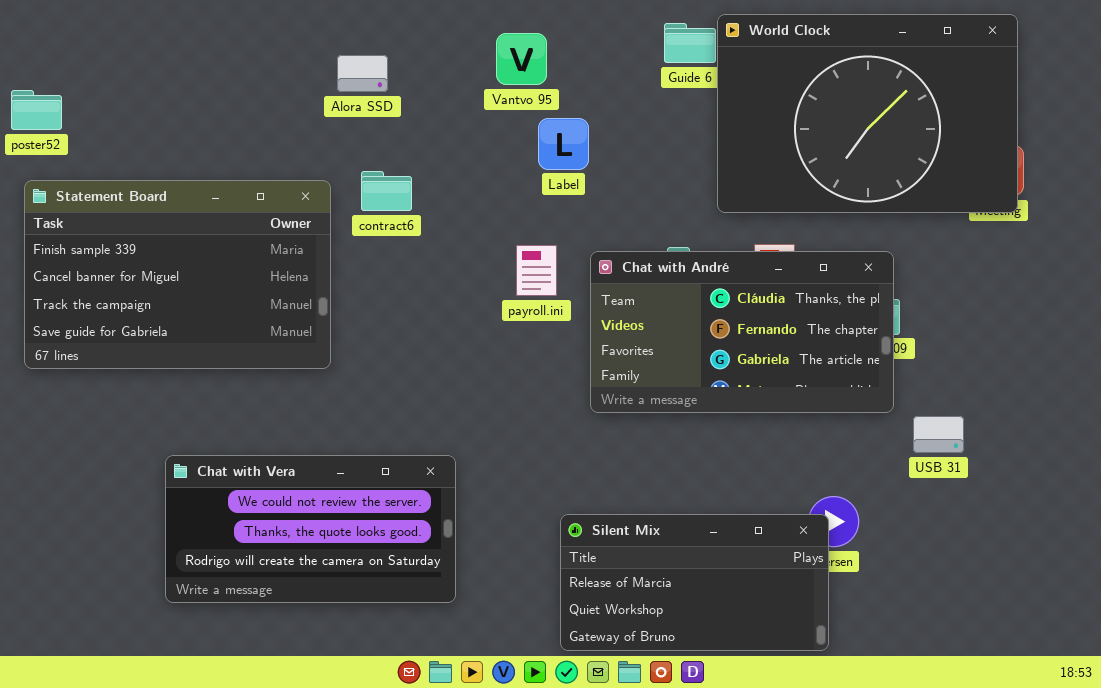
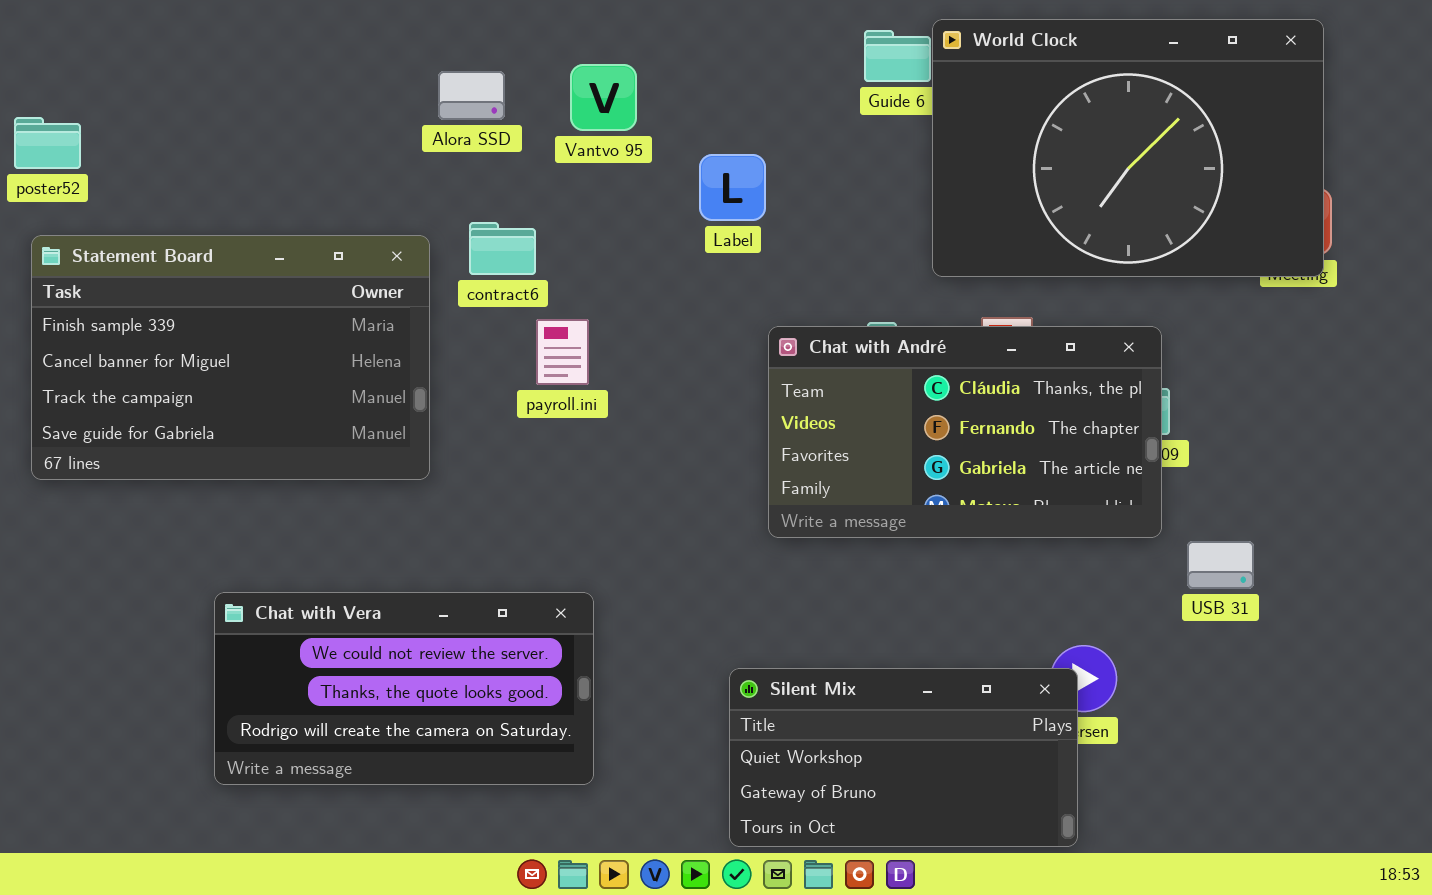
Vantvo 95: [496,33,547,85] -> [570,64,637,131], moved
payroll.ini: [516,245,557,296] -> [536,319,589,385], moved
Silent Mix: [560,514,829,651] -> [729,668,1078,847], scrolled down 1 row

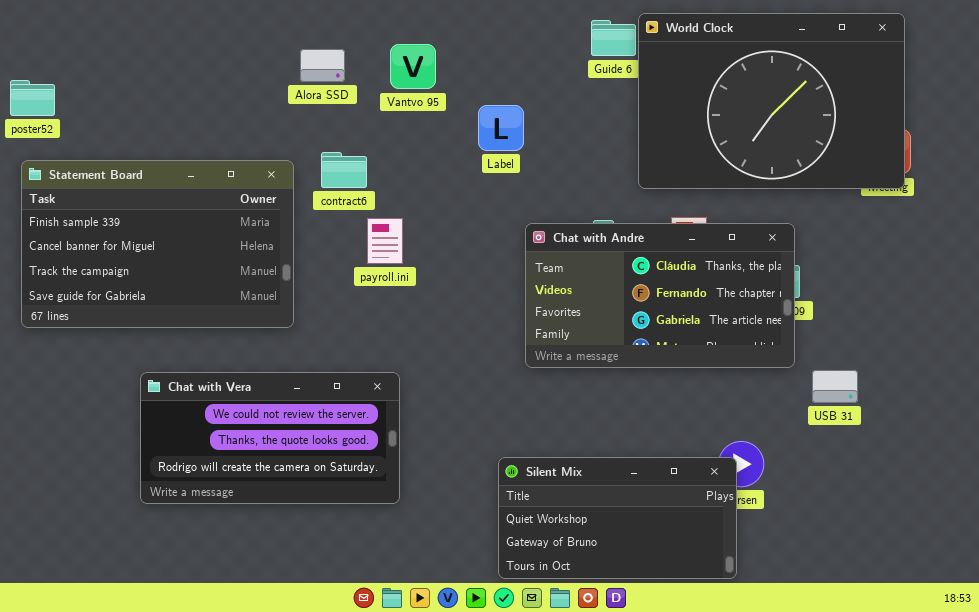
Chat with Vera: [214,592,594,785] -> [140,372,400,504], moved

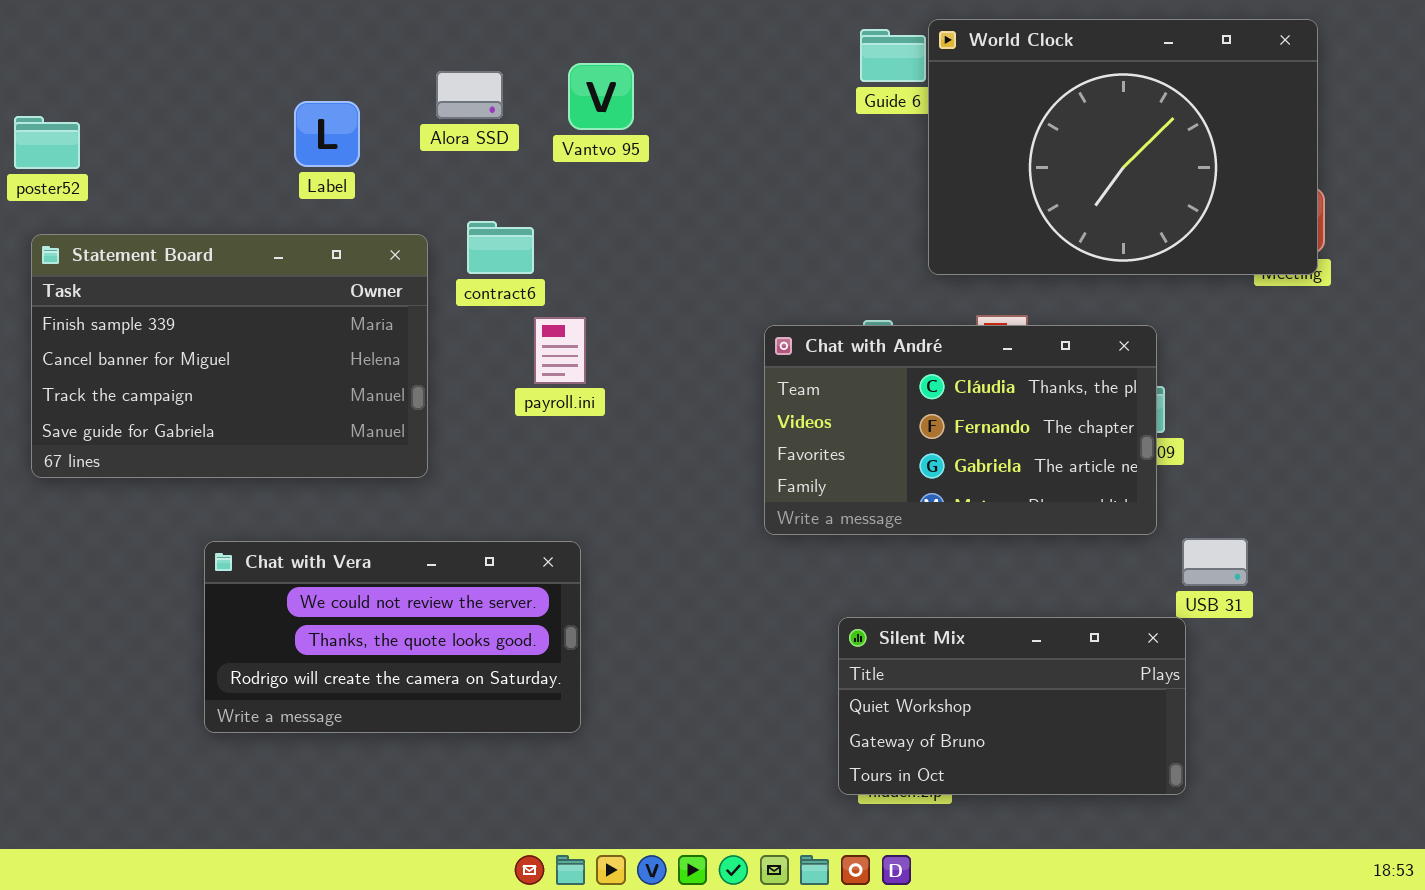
Label: [478,105,524,151] -> [294,101,360,167], moved
Silent Mix: [498,457,737,579] -> [838,617,1186,795], moved

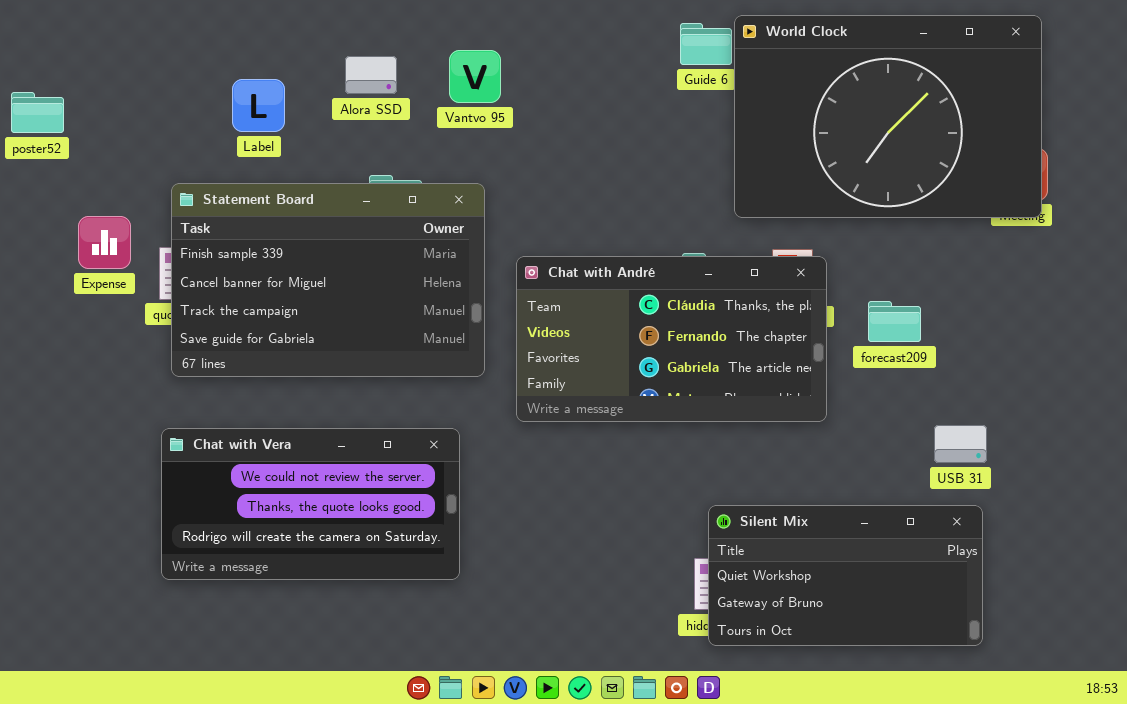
Statement Board: [31,234,428,478] -> [171,183,485,377], moved
Chat with André: [764,325,1157,535] -> [516,256,827,422], moved
Silent Mix: [838,617,1186,795] -> [708,505,983,646], moved

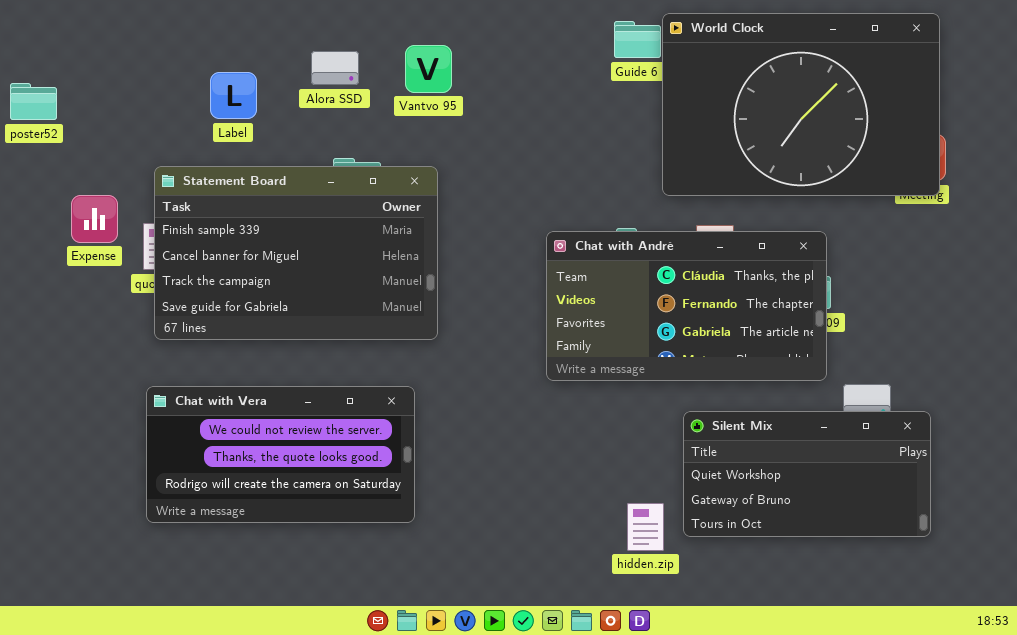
Chat with André: [516,256,827,422] -> [546,231,827,381], moved
Silent Mix: [708,505,983,646] -> [683,411,931,537], moved

